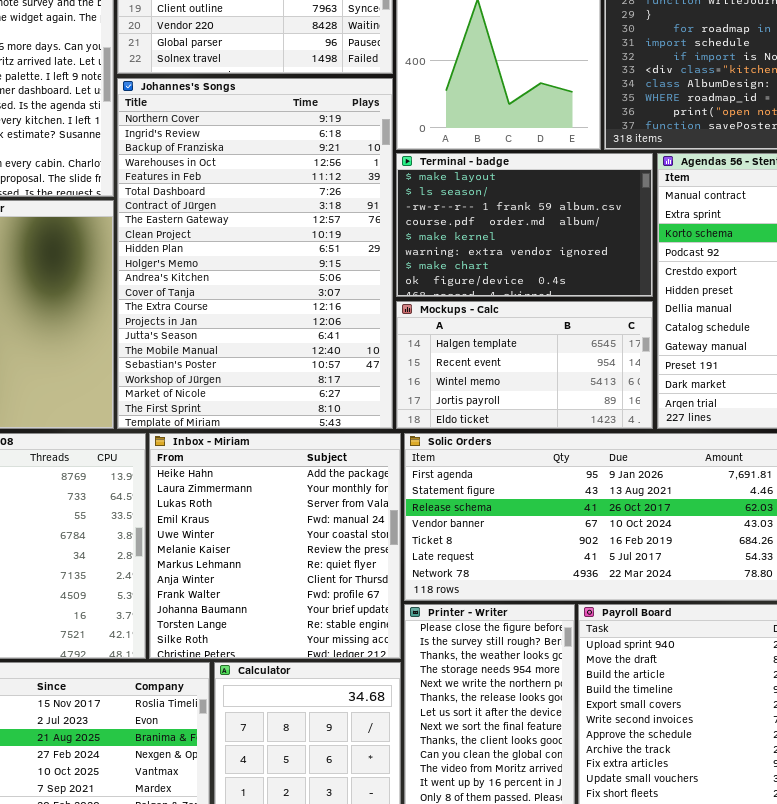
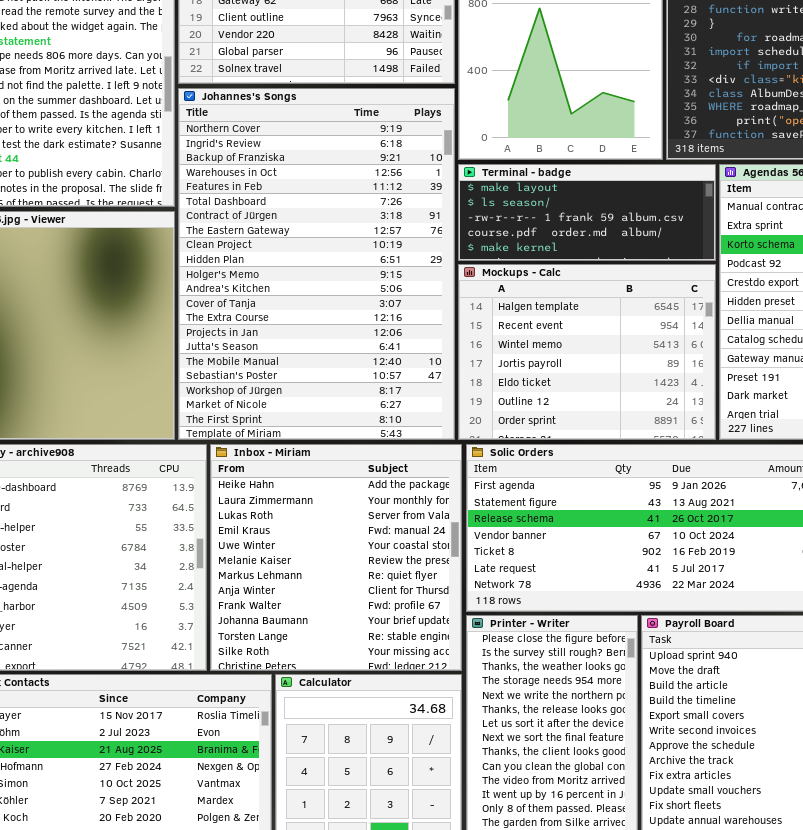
Terminal - badge: [396,153,653,297] -> [458,164,716,261], resized
Mockups - Calc: [396,301,653,429] -> [458,264,716,440], resized

